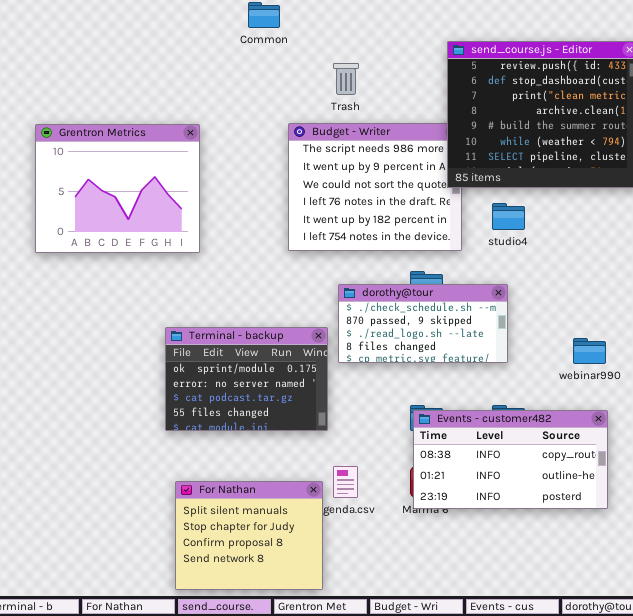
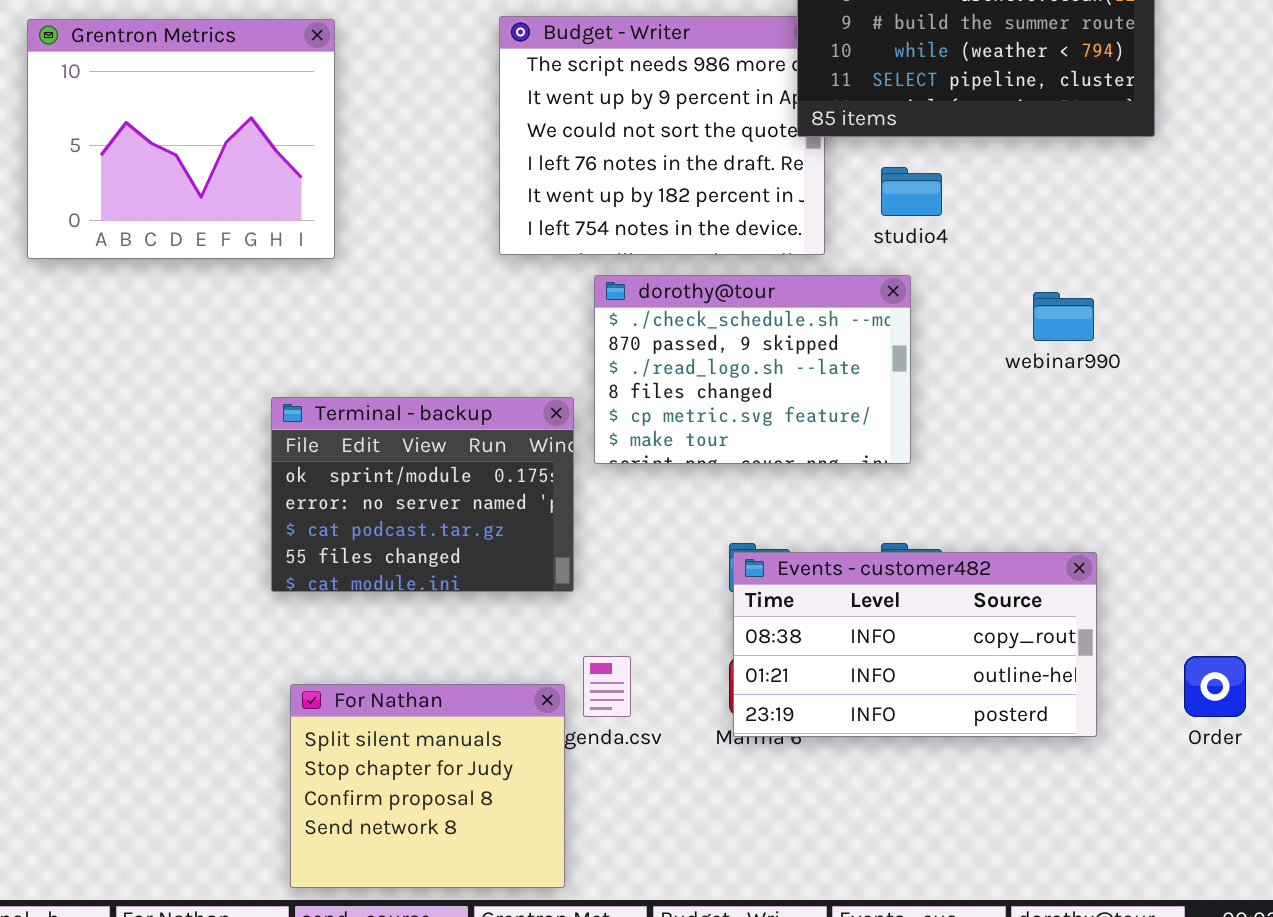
dorothy@tour: [338,284,508,363] -> [594,275,911,464], resized
webinar990: [573,338,606,364] -> [1033,292,1094,341], moved

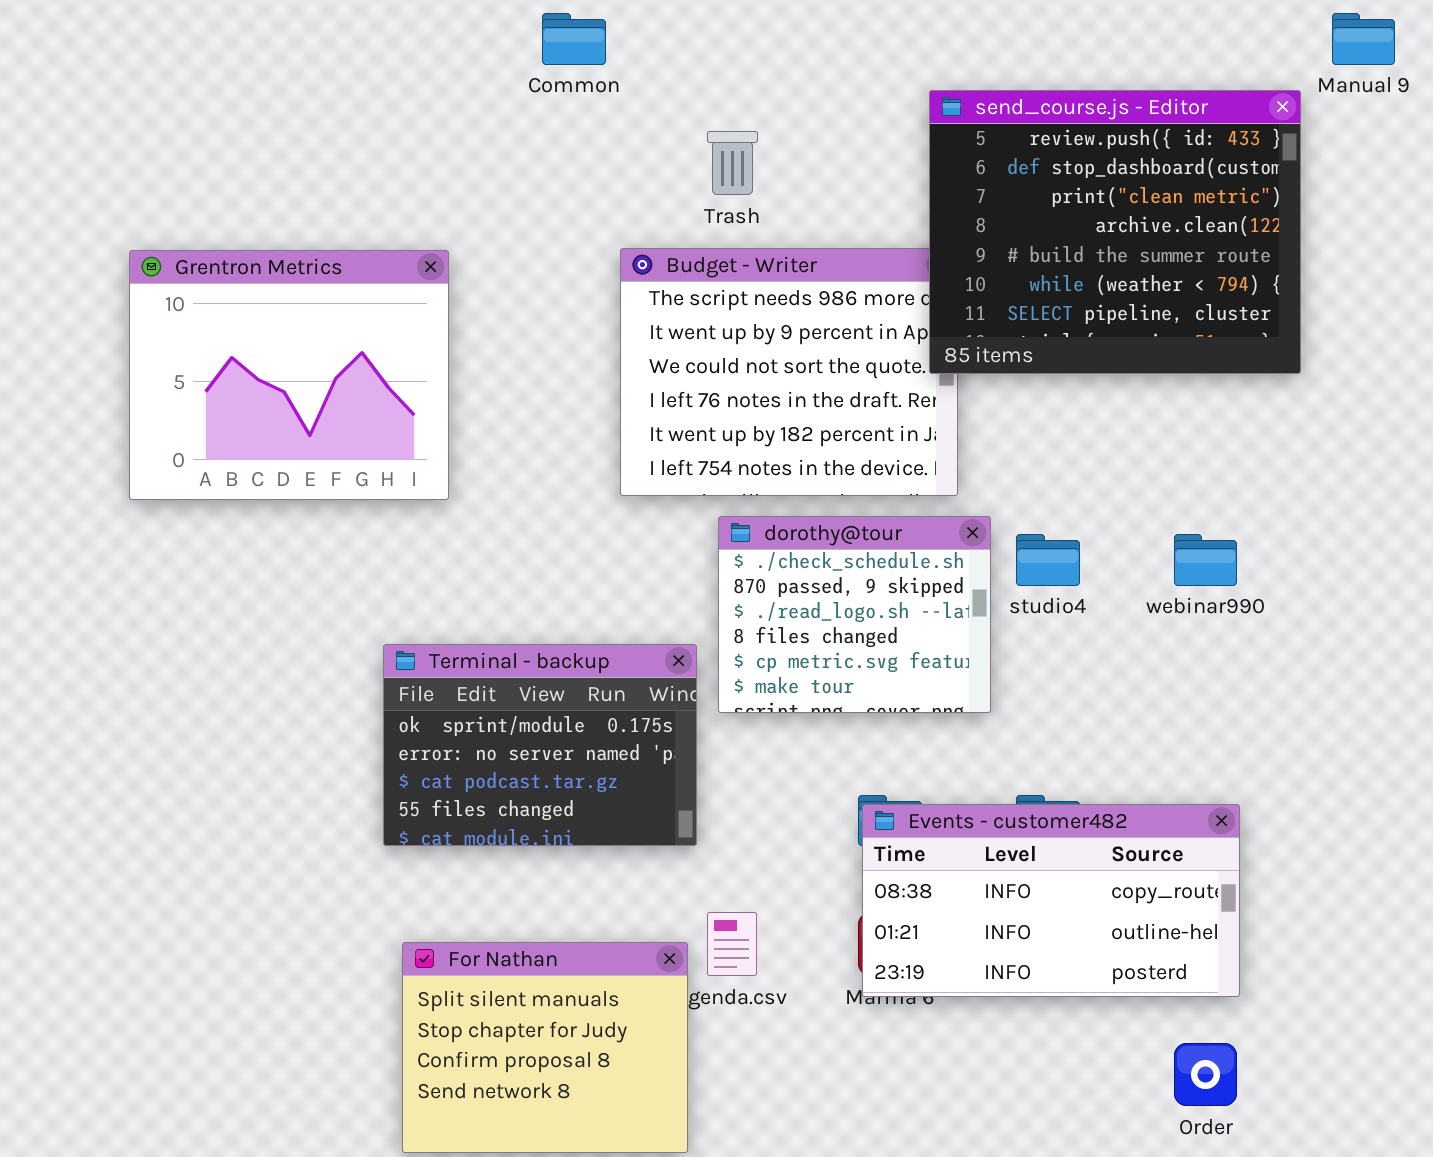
studio4: [881,167,942,216] -> [1016,534,1080,586], moved
dorothy@tour: [594,275,911,464] -> [718,516,991,713], resized
Order: [1184,656,1246,717] -> [1174,1043,1237,1106], moved

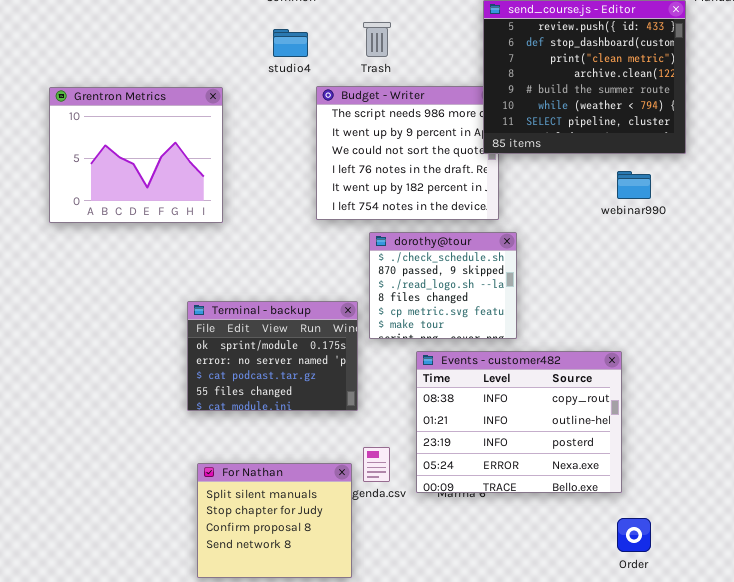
studio4: [1016,534,1080,586] -> [273,29,308,57], moved
webinar990: [1174,534,1237,586] -> [617,171,651,199], moved
Events - customer482: [862,804,1240,997] -> [416,351,622,493], moved, resized

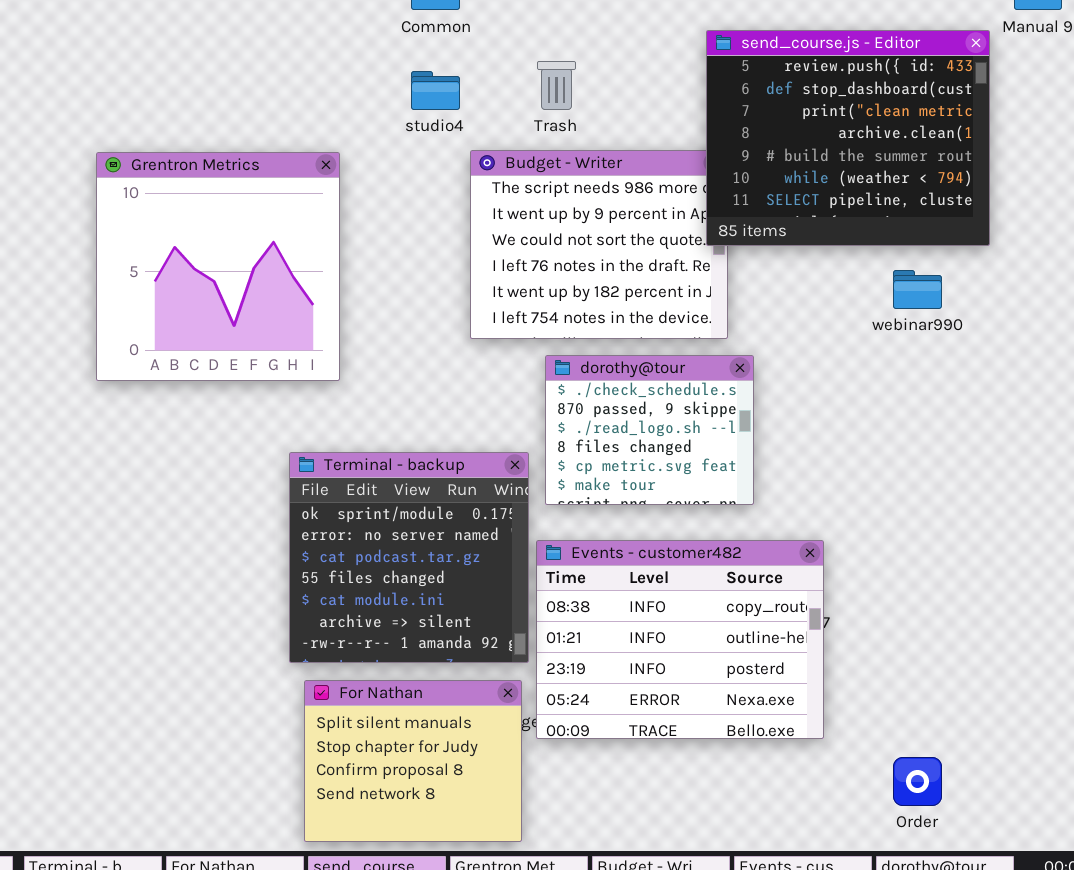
Grentron Metrics: [49,87,223,223] -> [96,152,340,381], resized
Terminal - backup: [187,301,358,411] -> [289,452,529,663], resized
Events - customer482: [416,351,622,493] -> [536,540,824,739], moved

